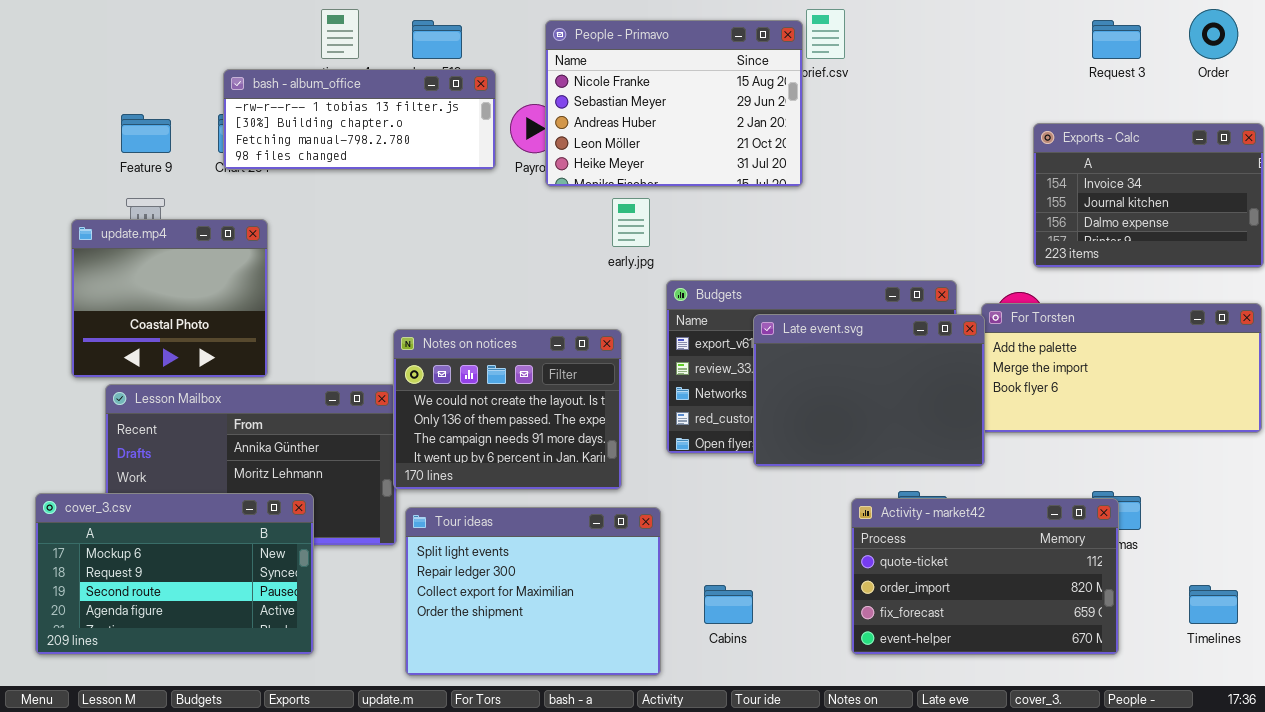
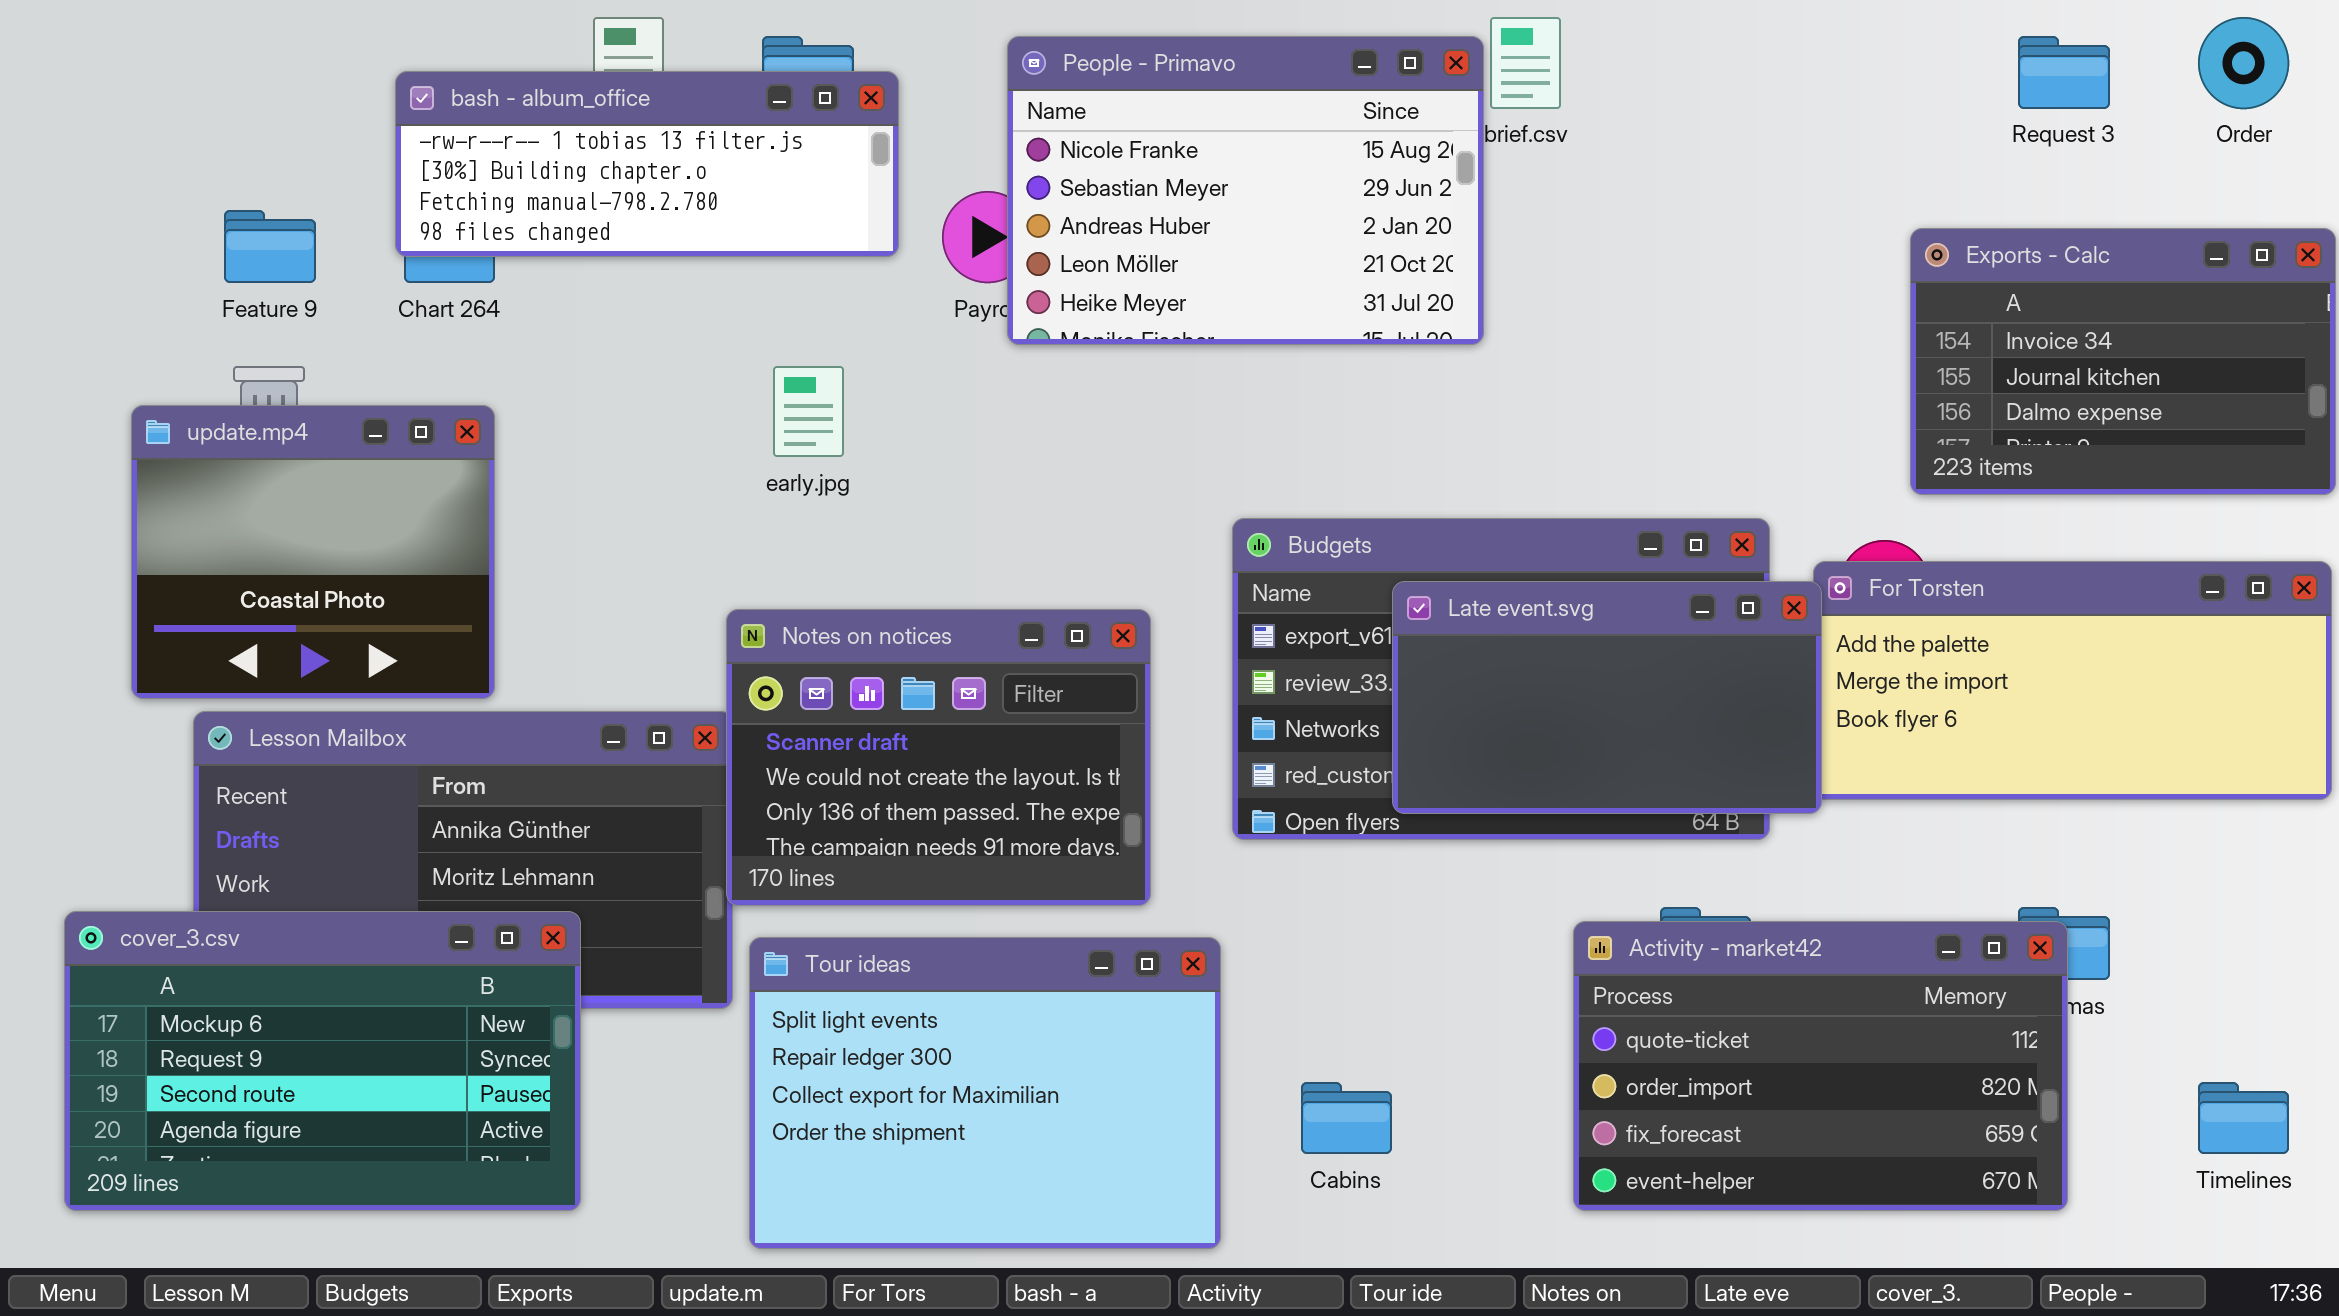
bash - album_office: [223,69,496,170] -> [395,71,899,257], moved
early.jpg: [612,198,650,247] -> [773,366,844,457], moved
Late event.svg: [753,314,985,467] -> [1392,581,1822,814], resized
Notes on notices: [393,329,622,490] -> [726,609,1151,906], scrolled up 1 row

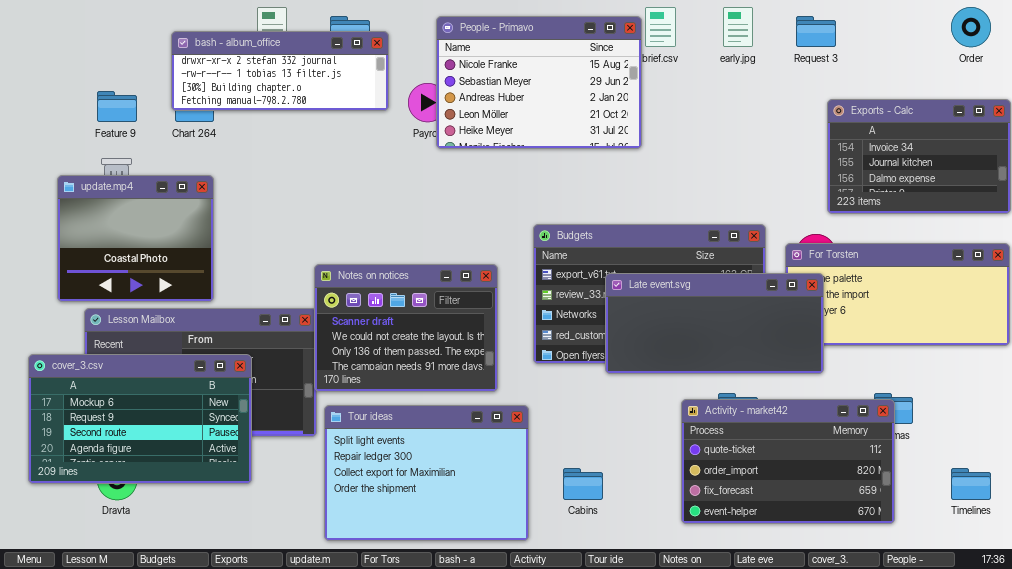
Request 3: [2018,36,2110,109] -> [796,16,836,47], moved
bash - album_office: [395,71,899,257] -> [171,31,389,111], scrolled up 1 row
early.jpg: [773,366,844,457] -> [723,7,753,47], moved
Late event.svg: [1392,581,1822,814] -> [605,273,824,374], moved, resized
cover_3.csv: [64,911,581,1211] -> [28,354,252,484], moved

